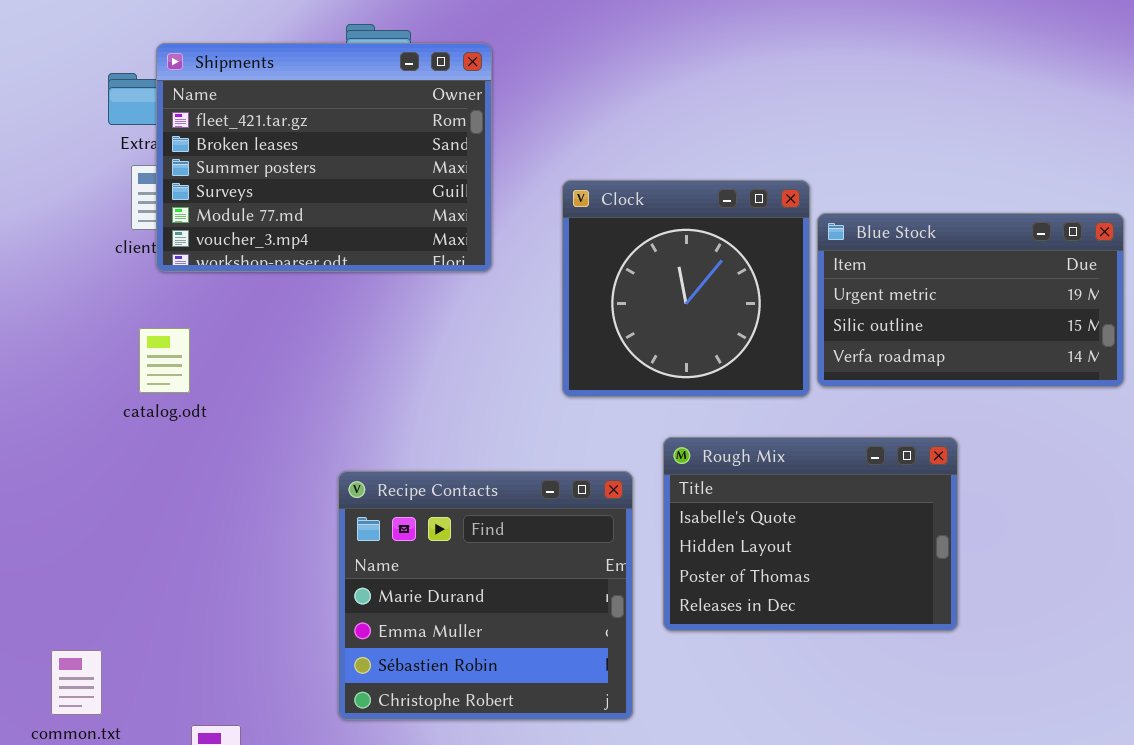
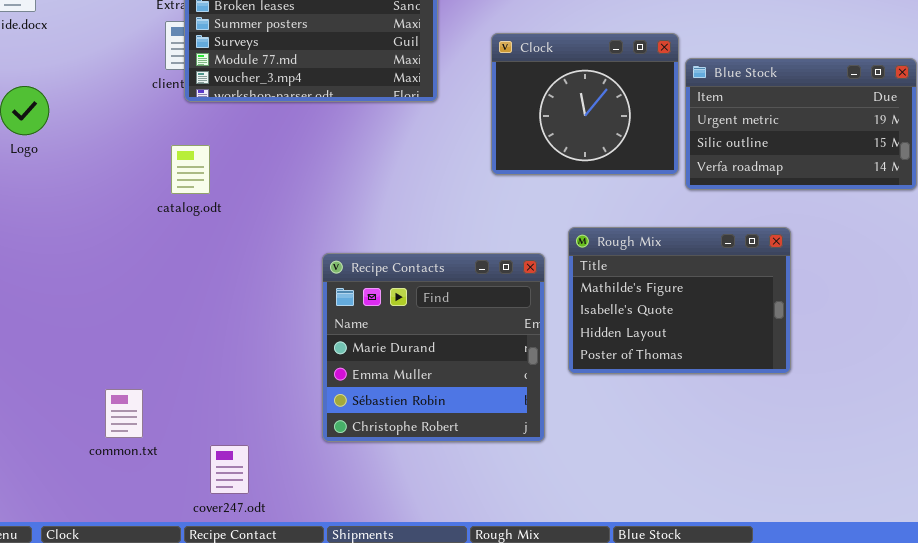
Clock: [562,180,810,397] -> [491,33,679,175], resized
Rough Mix: [663,437,958,631] -> [568,227,791,374], scrolled up 1 row

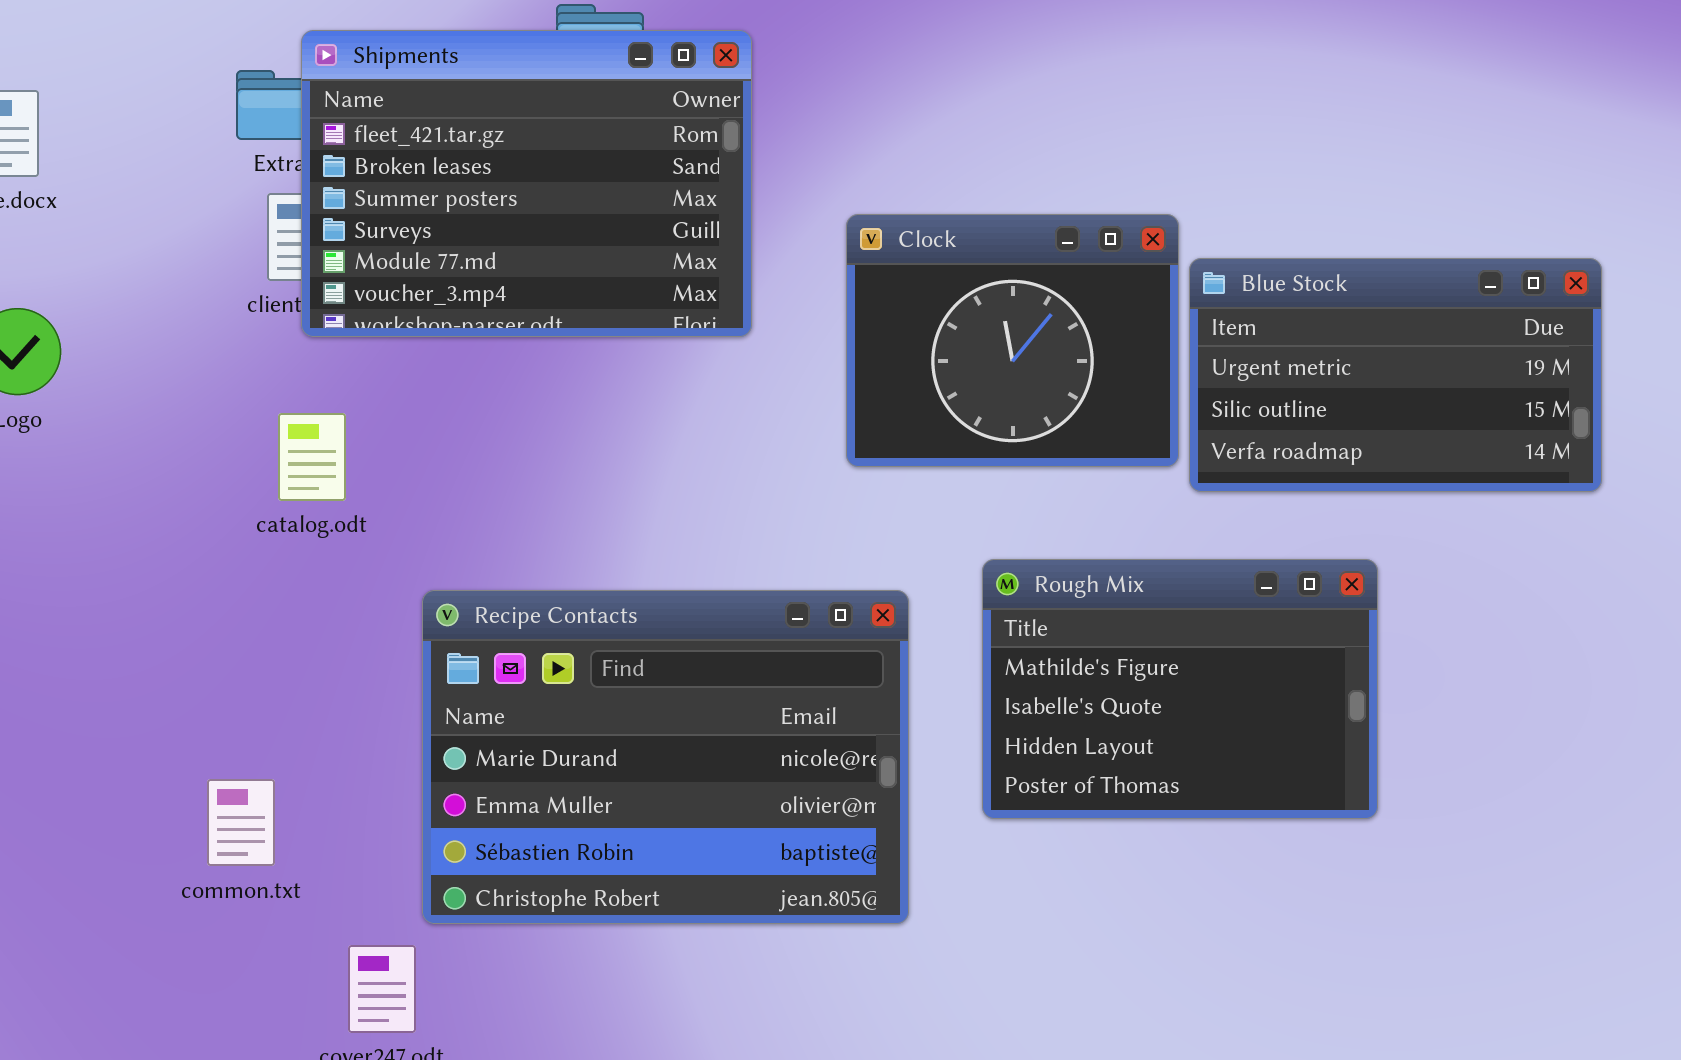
Recipe Contacts: [322,253,545,442] -> [422,590,909,924], moved, resized
common.txt: [105,389,143,438] -> [207,779,275,866], moved

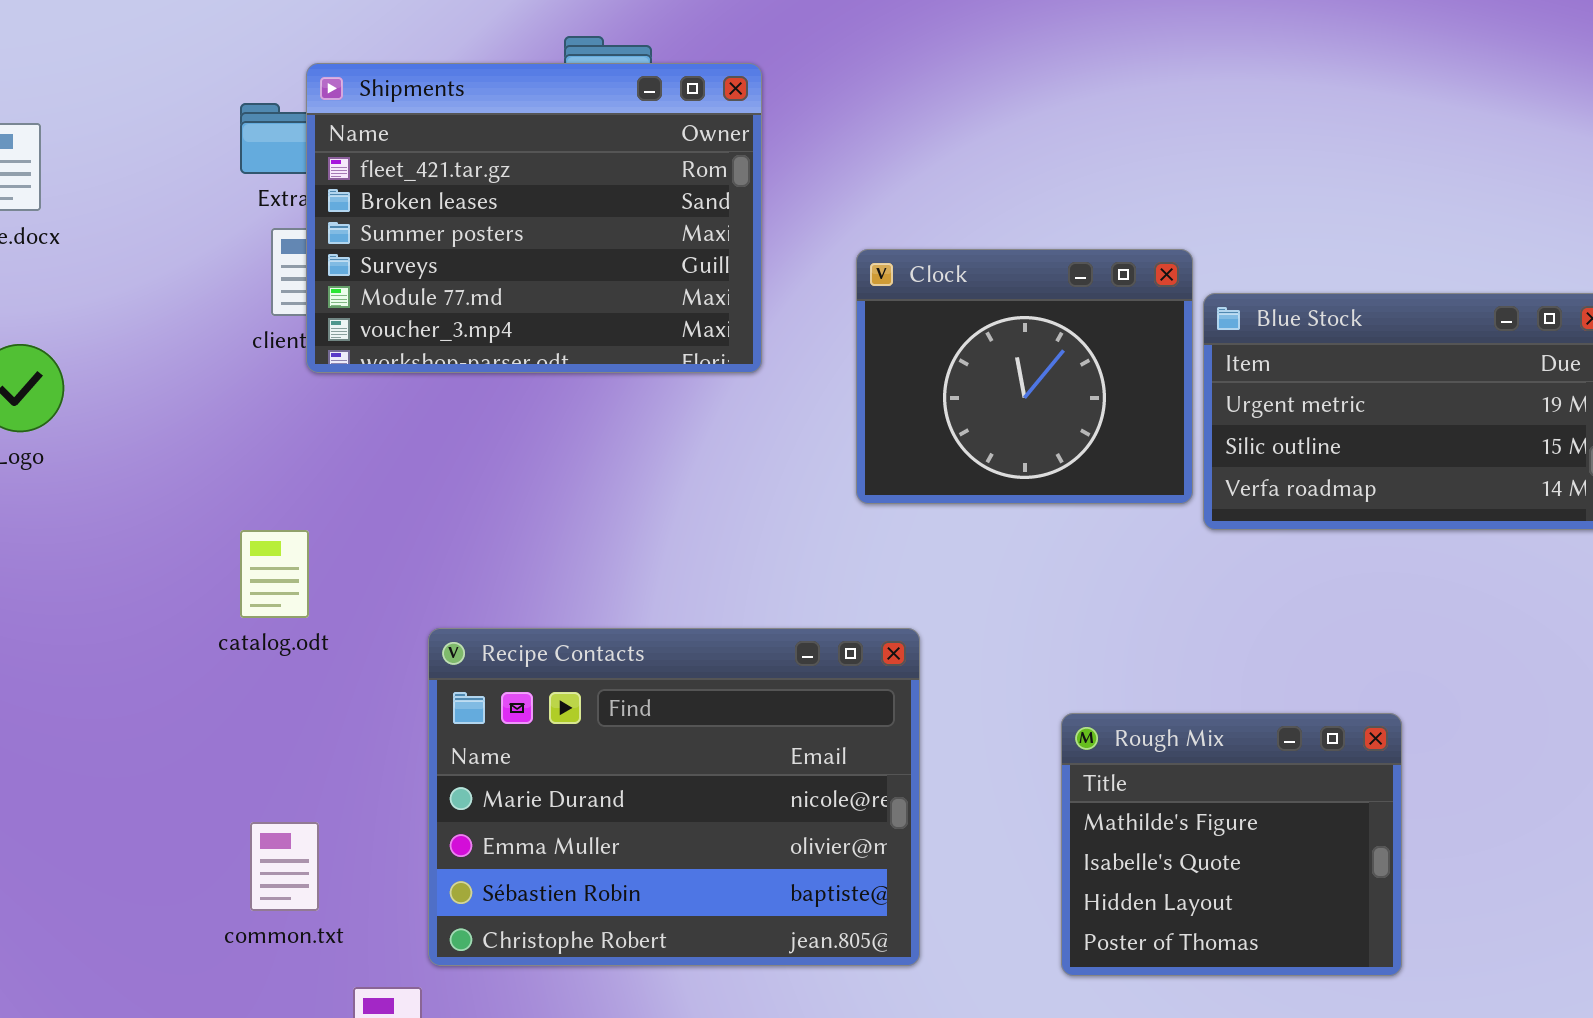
catalog.odt: [278,413,346,501] -> [240,530,309,618], moved
Rough Mix: [982,559,1378,819] -> [1061,713,1402,976], moved, resized
common.txt: [207,779,275,866] -> [250,822,319,911], moved

